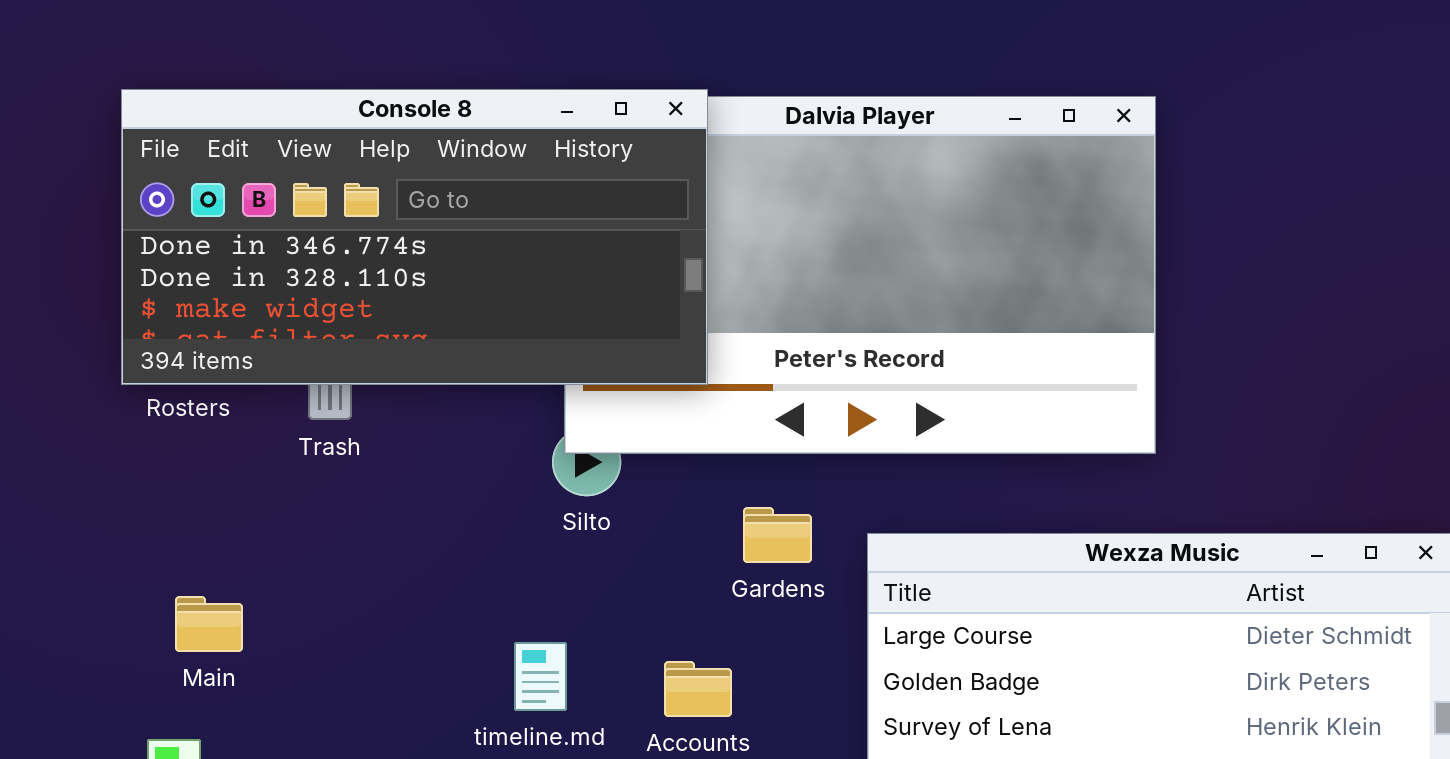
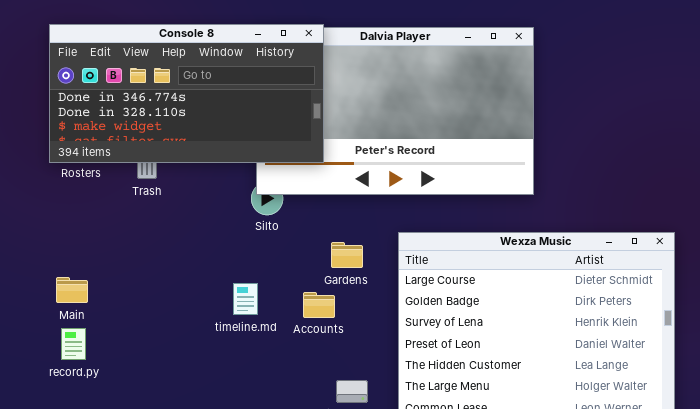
Gardens: [743,507,812,563] -> [331,242,363,268], moved
Main: [175,596,243,652] -> [56,277,88,303], moved

